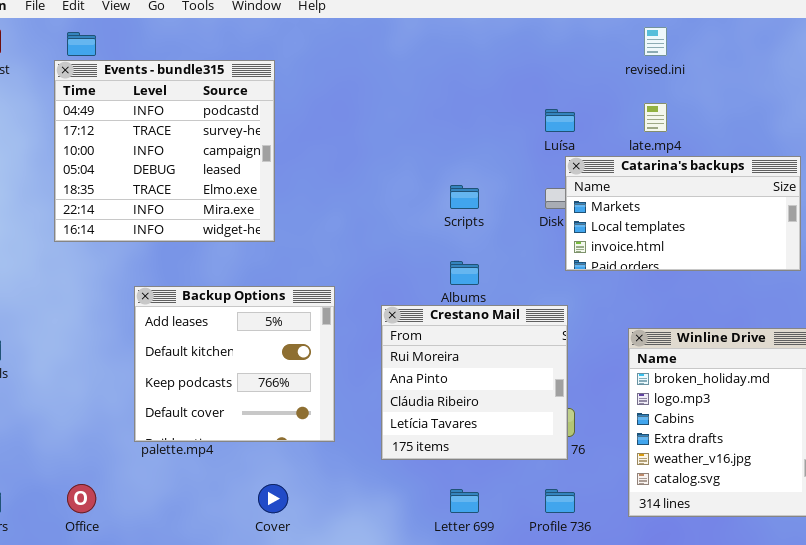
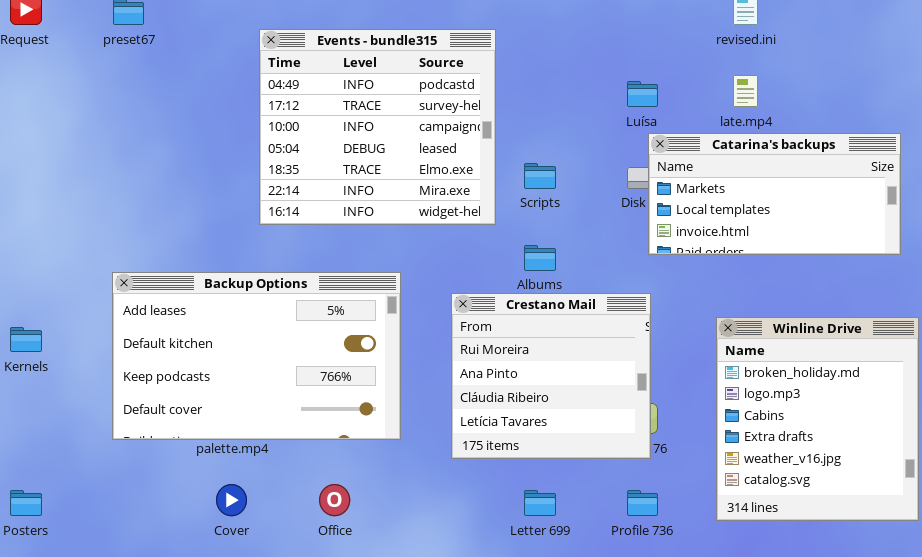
Events - bundle315: [54,60,275,242] -> [259,29,496,225], moved
Backup Options: [134,286,335,442] -> [112,272,401,440], resized
Office: [67,484,96,513] -> [319,484,350,516], moved
Cover: [258,484,288,513] -> [216,484,247,516], moved

